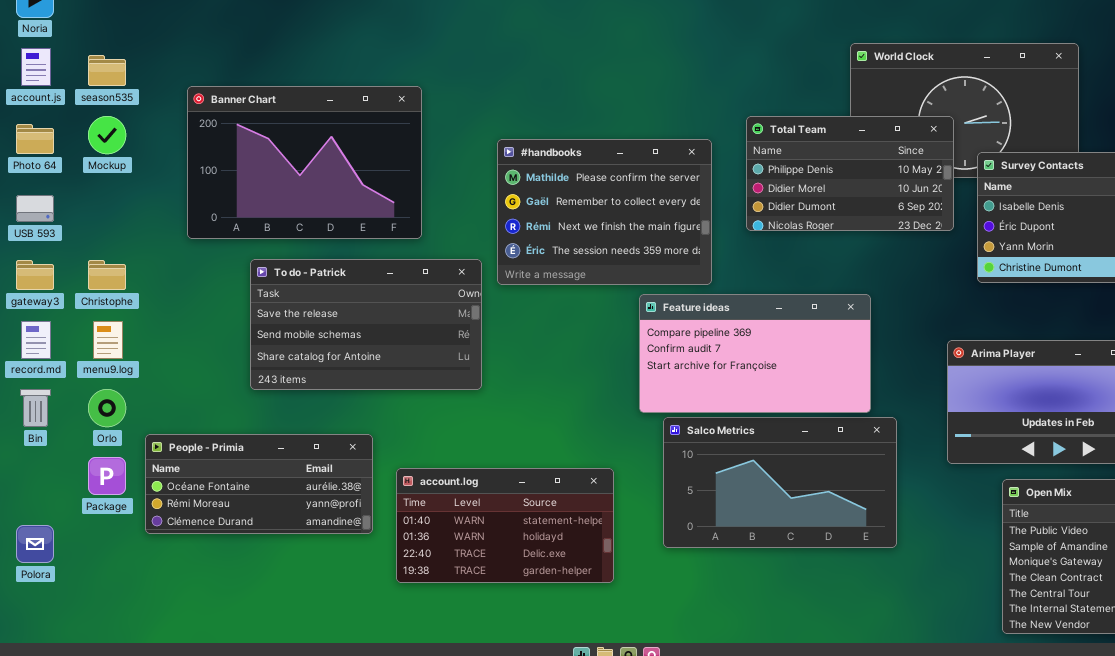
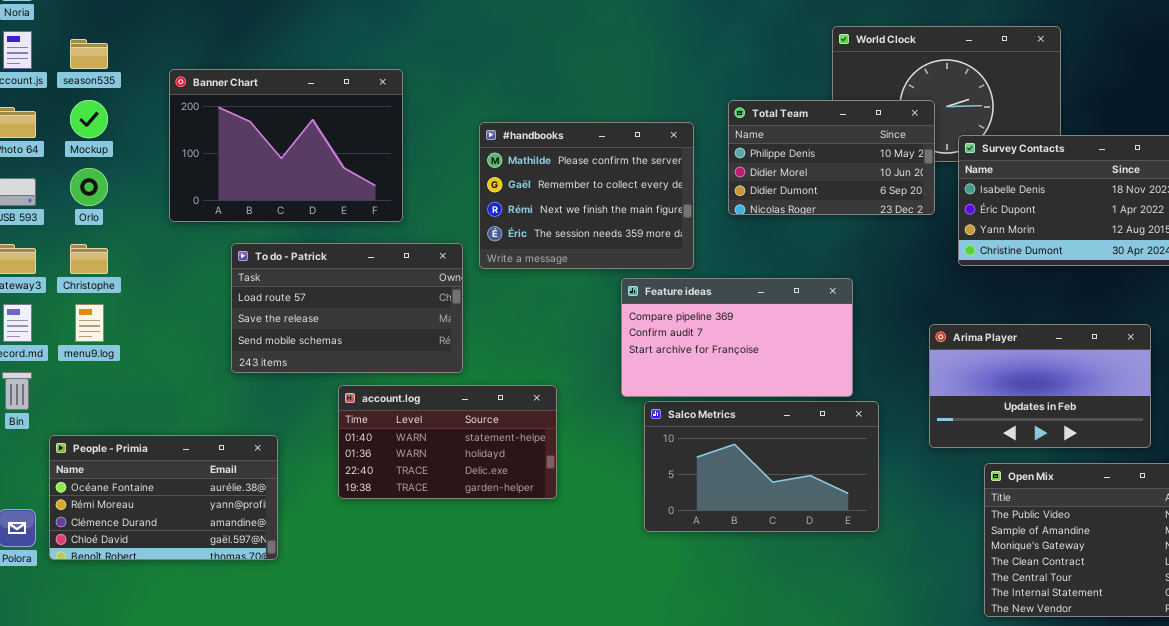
To do - Patrick: [250,259,482,390] -> [231,243,463,373], scrolled up 1 row
Orlo: [88,389,126,427] -> [70,168,108,206], moved
People - Primia: [145,434,373,534] -> [49,435,278,560], moved, resized
account.log: [396,468,614,583] -> [338,385,557,499], moved

